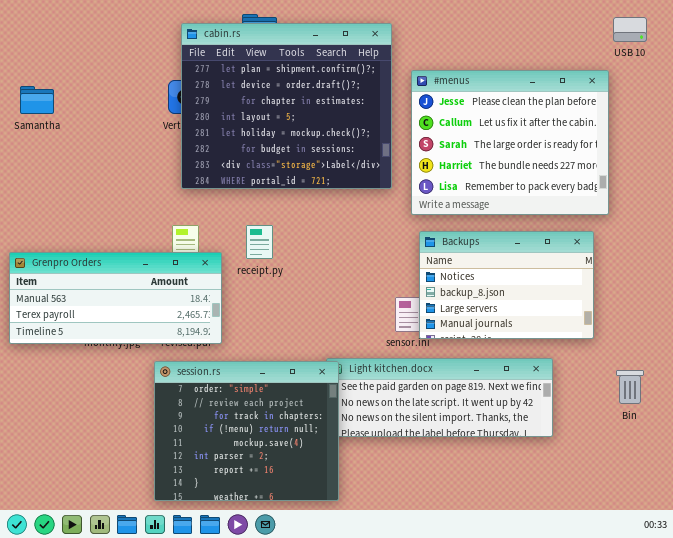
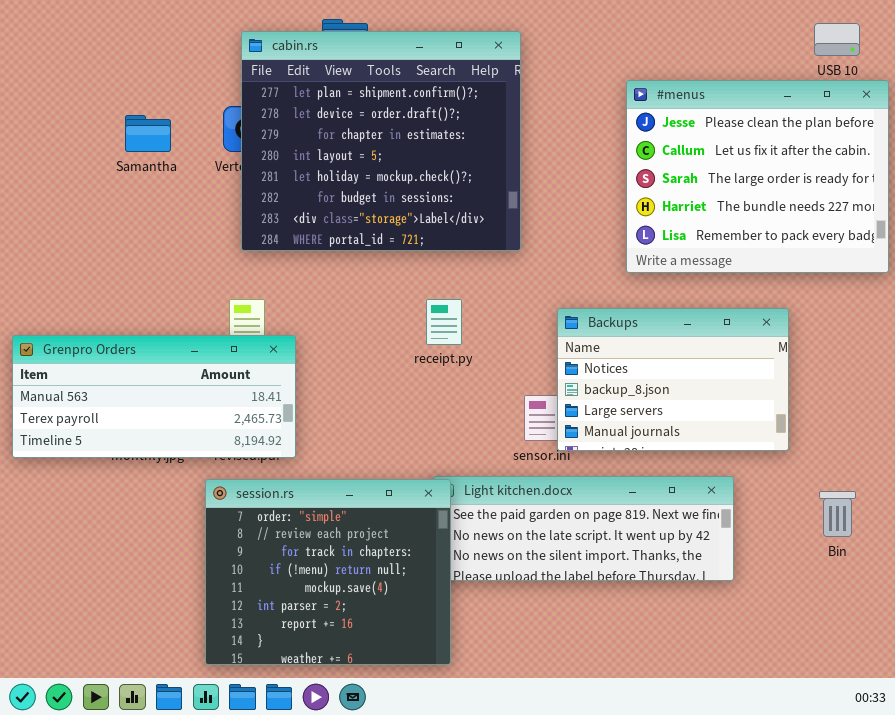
#menus: [411,70,609,215] -> [626,80,889,273], moved
Samantha: [20,86,54,114] -> [125,115,171,152], moved
receipt.py: [246,225,273,259] -> [426,299,462,345], moved

